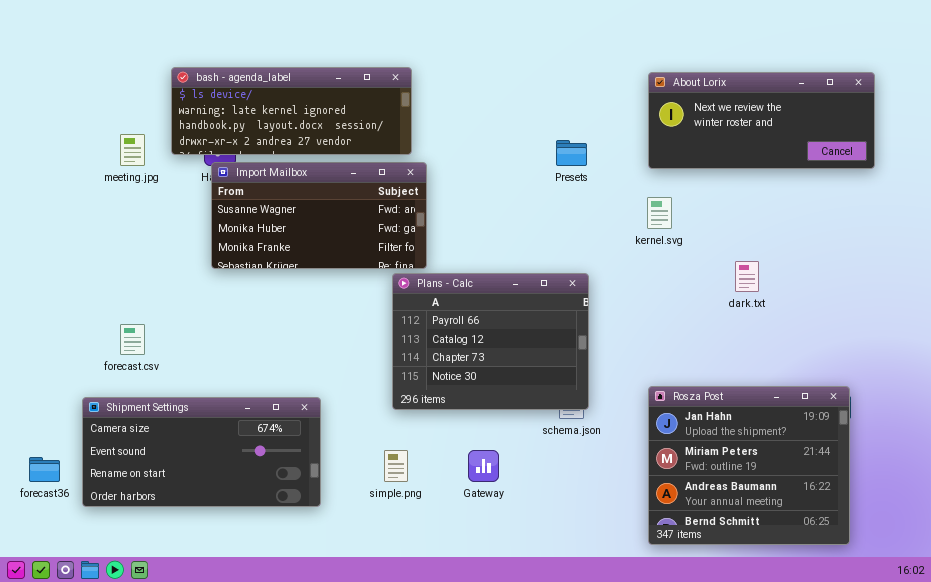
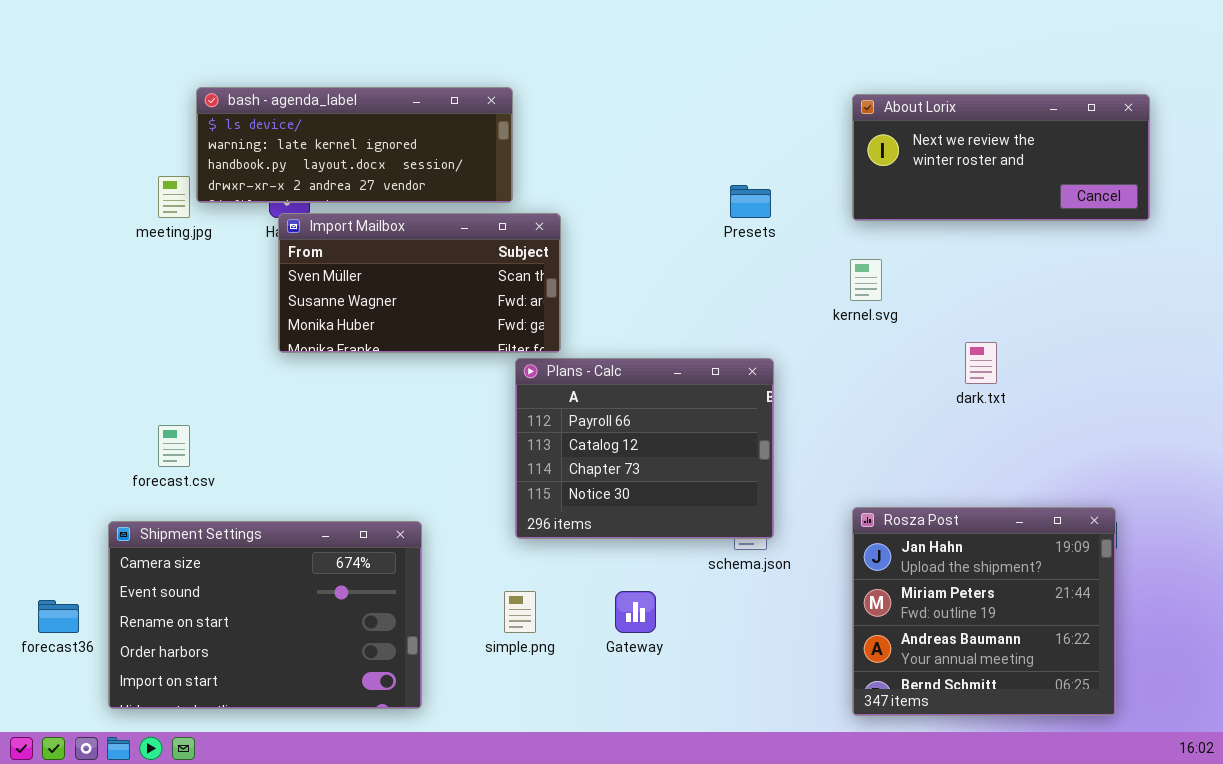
bash - agenda_label: [171,67,412,155] -> [196,87,513,203], moved
Import Mailbox: [211,162,427,269] -> [278,213,561,353], scrolled up 1 row
Shipment Settings: [82,397,321,507] -> [108,521,422,709], resized

